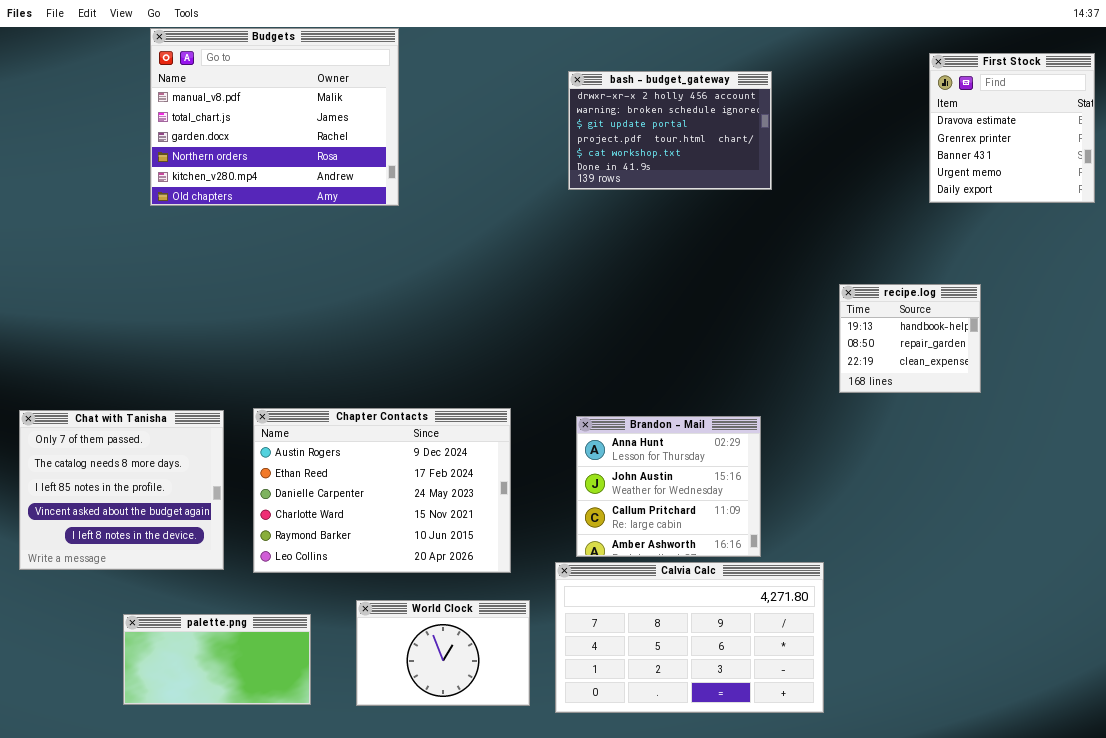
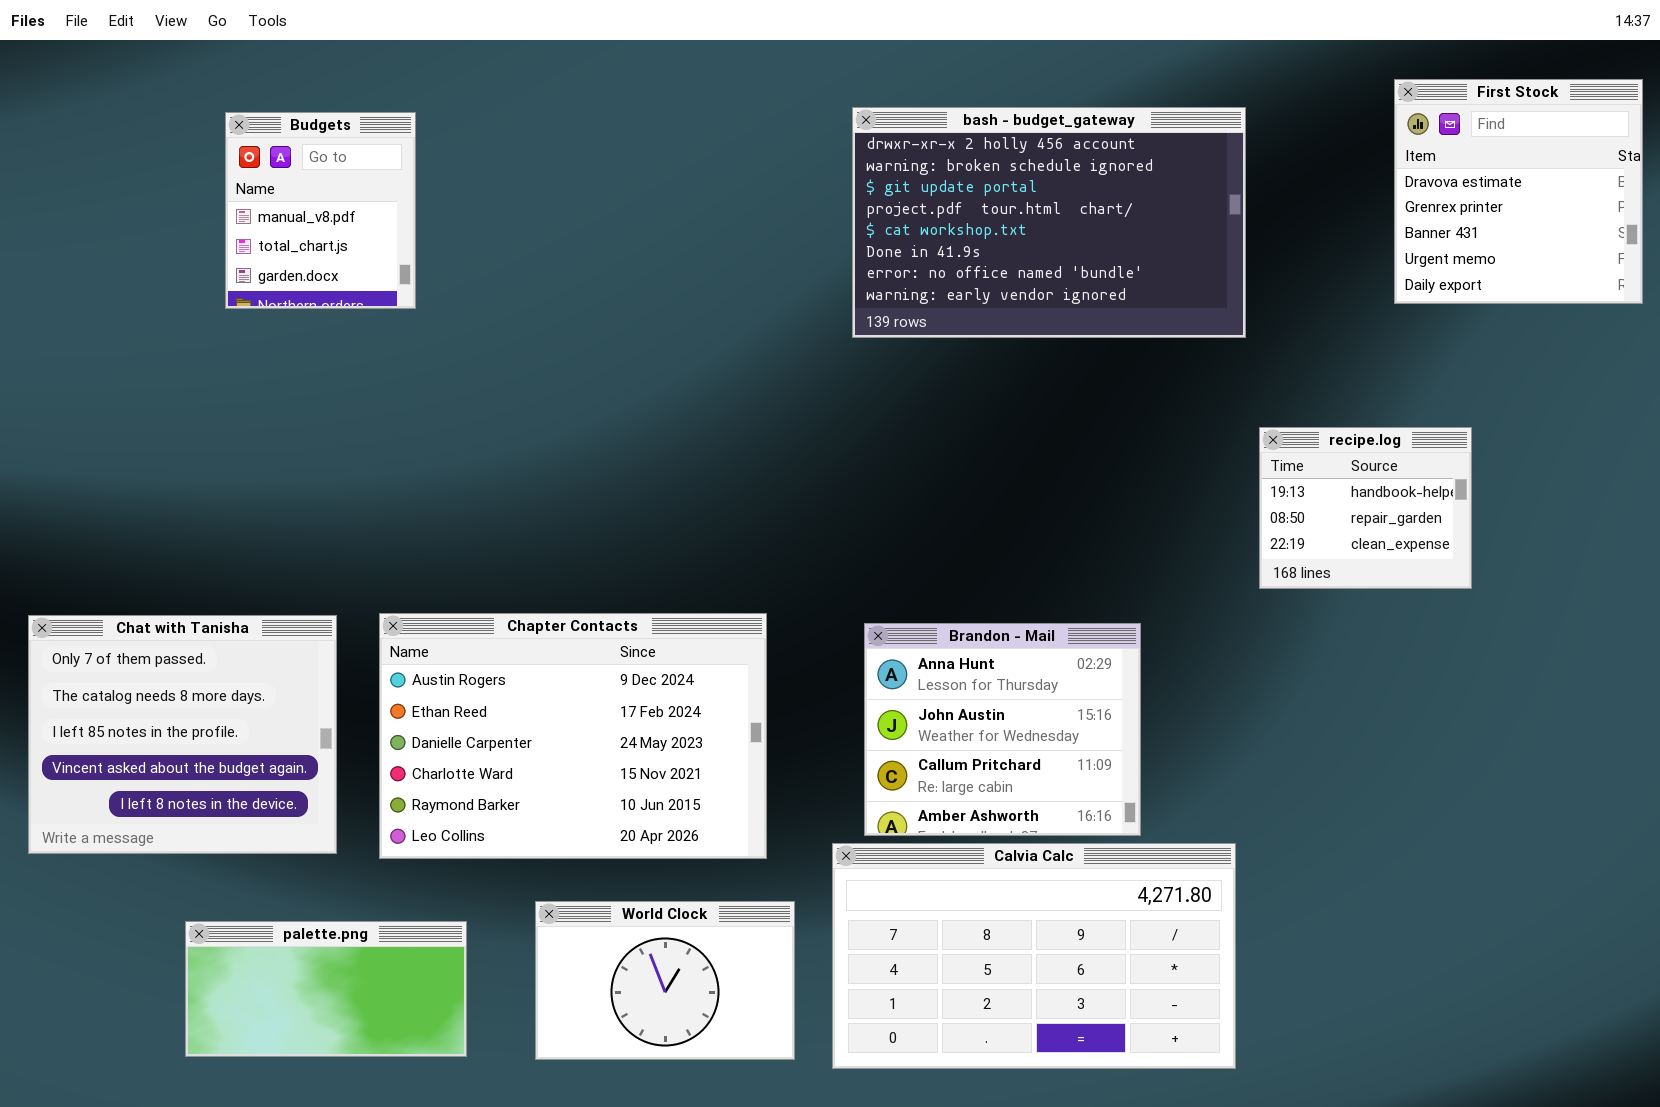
Budgets: [150,28,399,206] -> [225,112,416,309], resized
bash - budget_gateway: [568,71,772,190] -> [852,107,1246,338], resized

